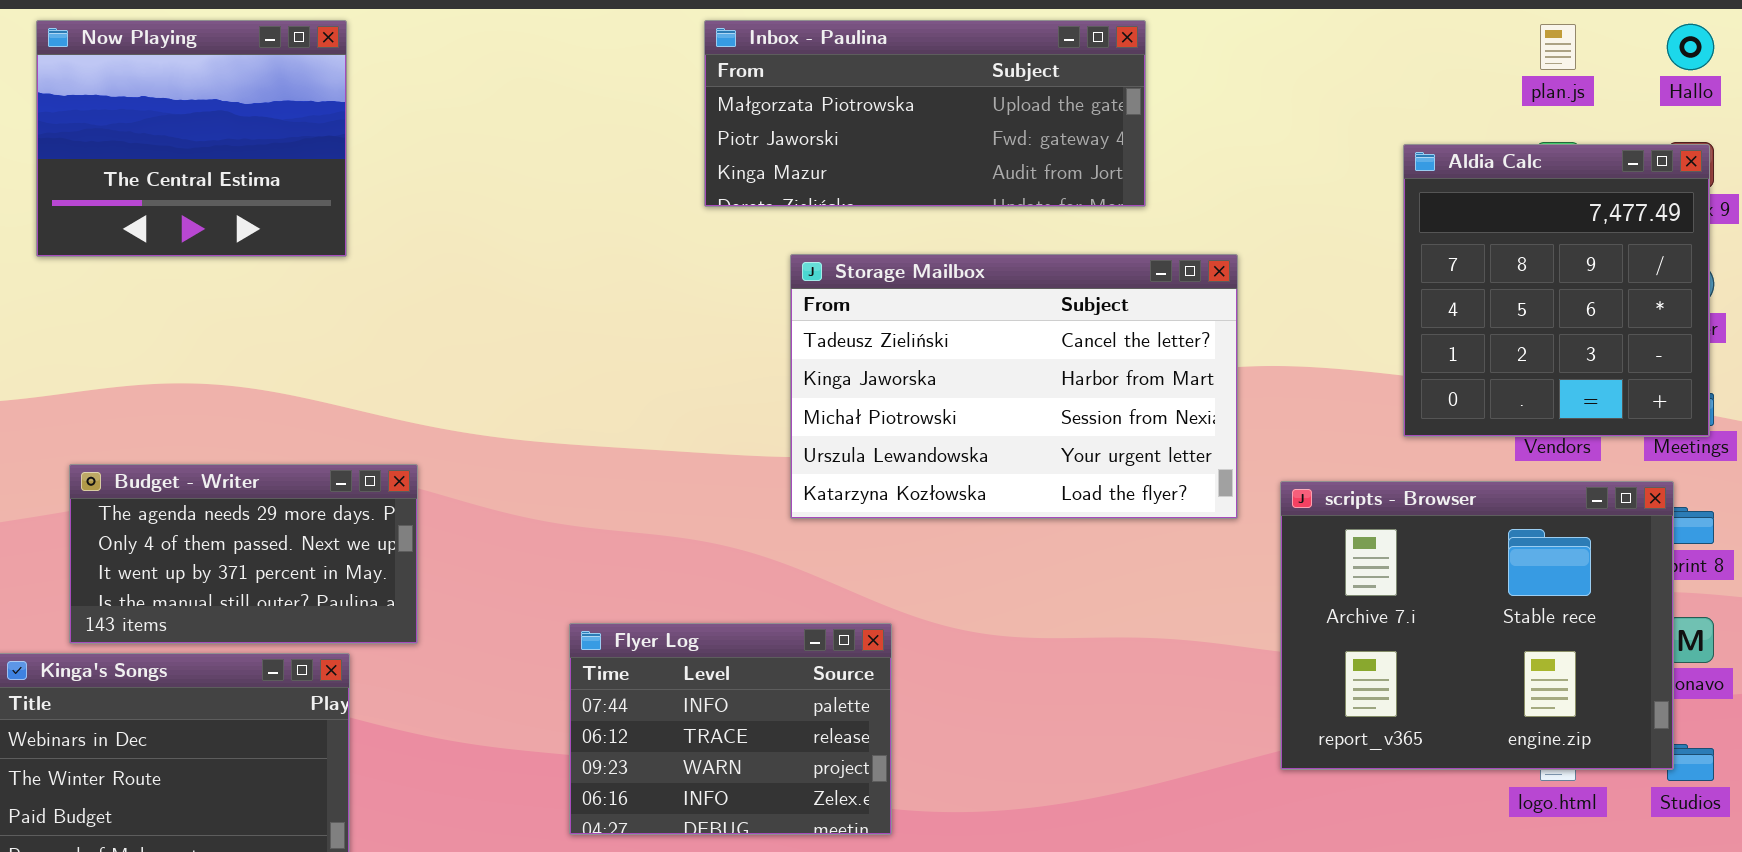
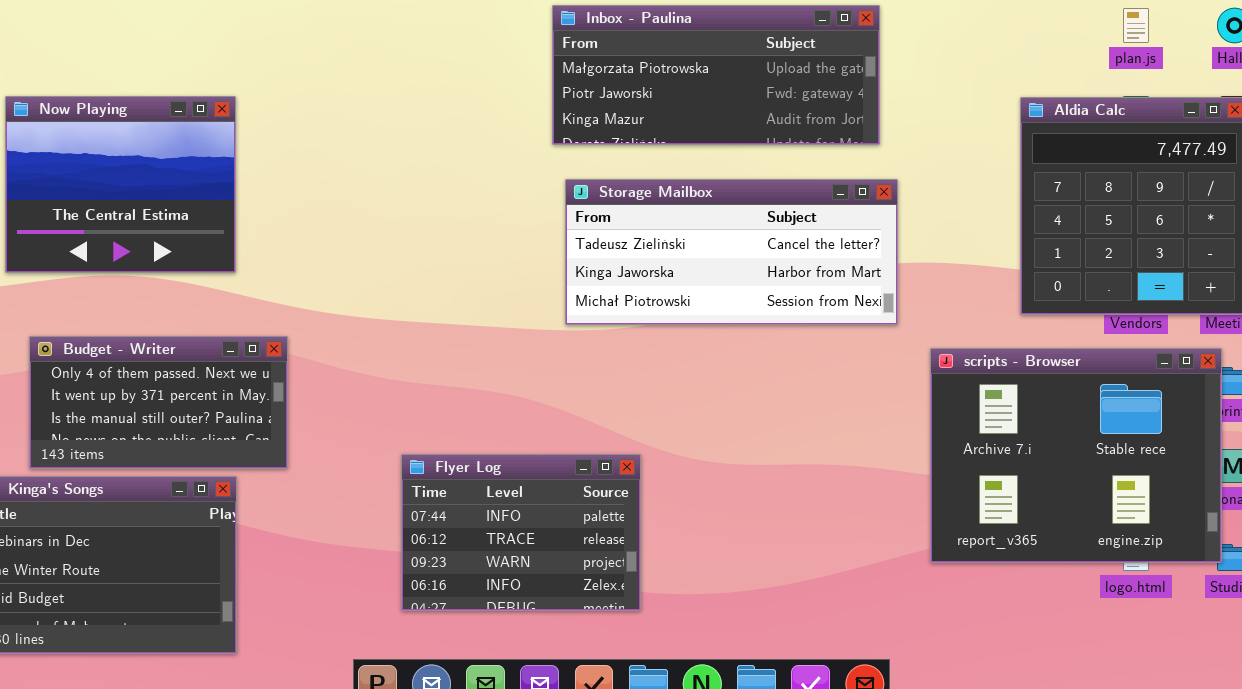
Now Playing: [36,20,347,257] -> [5,96,236,273], moved
Inbox - Paulina: [704,20,1146,207] -> [552,5,880,145], moved
Storage Mailbox: [790,254,1238,519] -> [565,179,898,325], resized
Budget - Writer: [69,464,418,644] -> [29,336,288,469], scrolled down 1 row

